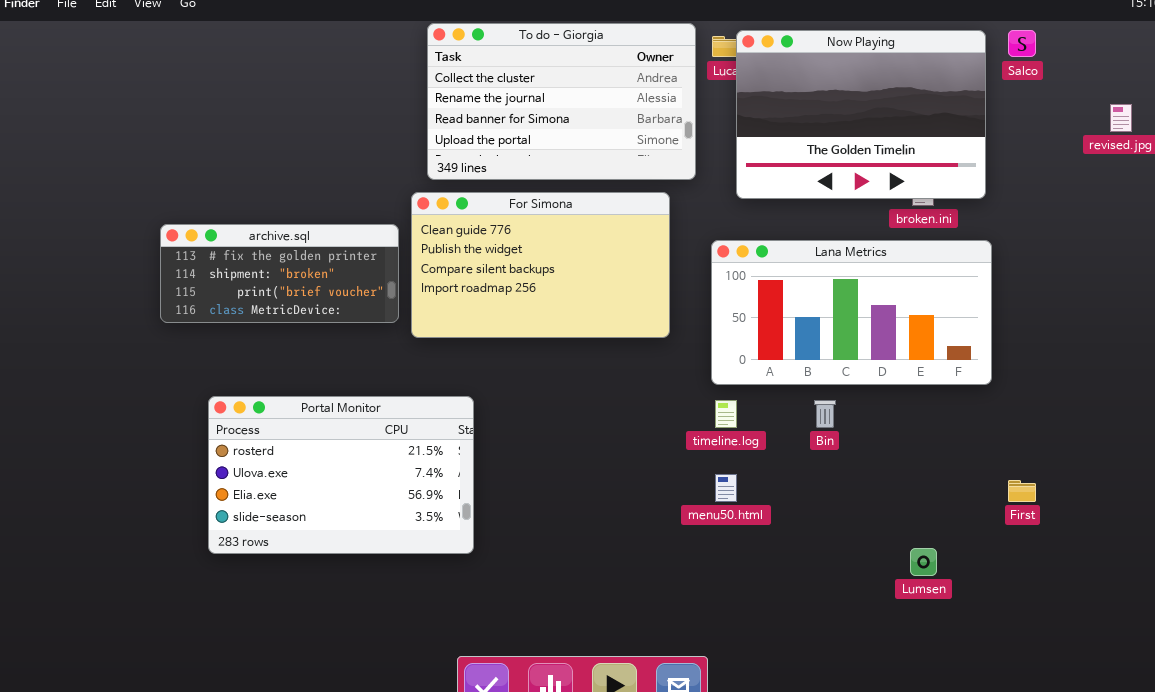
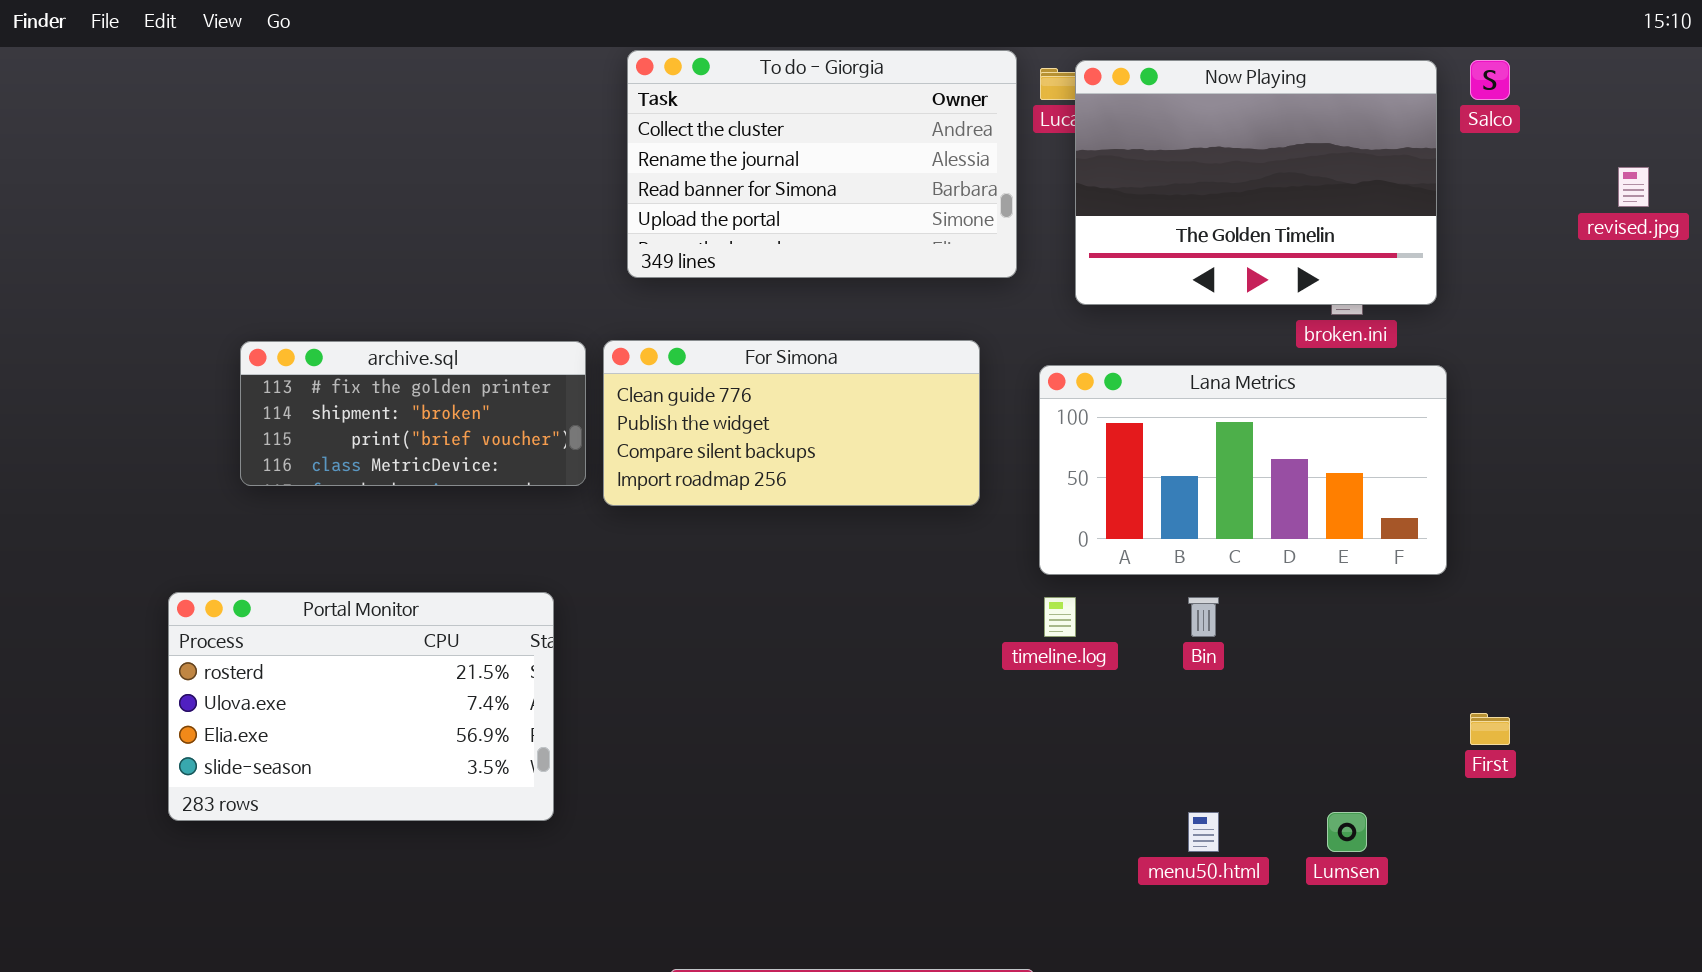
For Simona: [411,192,670,338] -> [603,340,980,506], resized
Portal Monitor: [208,396,474,554] -> [168,592,554,821], moved
menu50.html: [715,474,737,502] -> [1188,812,1219,852], moved

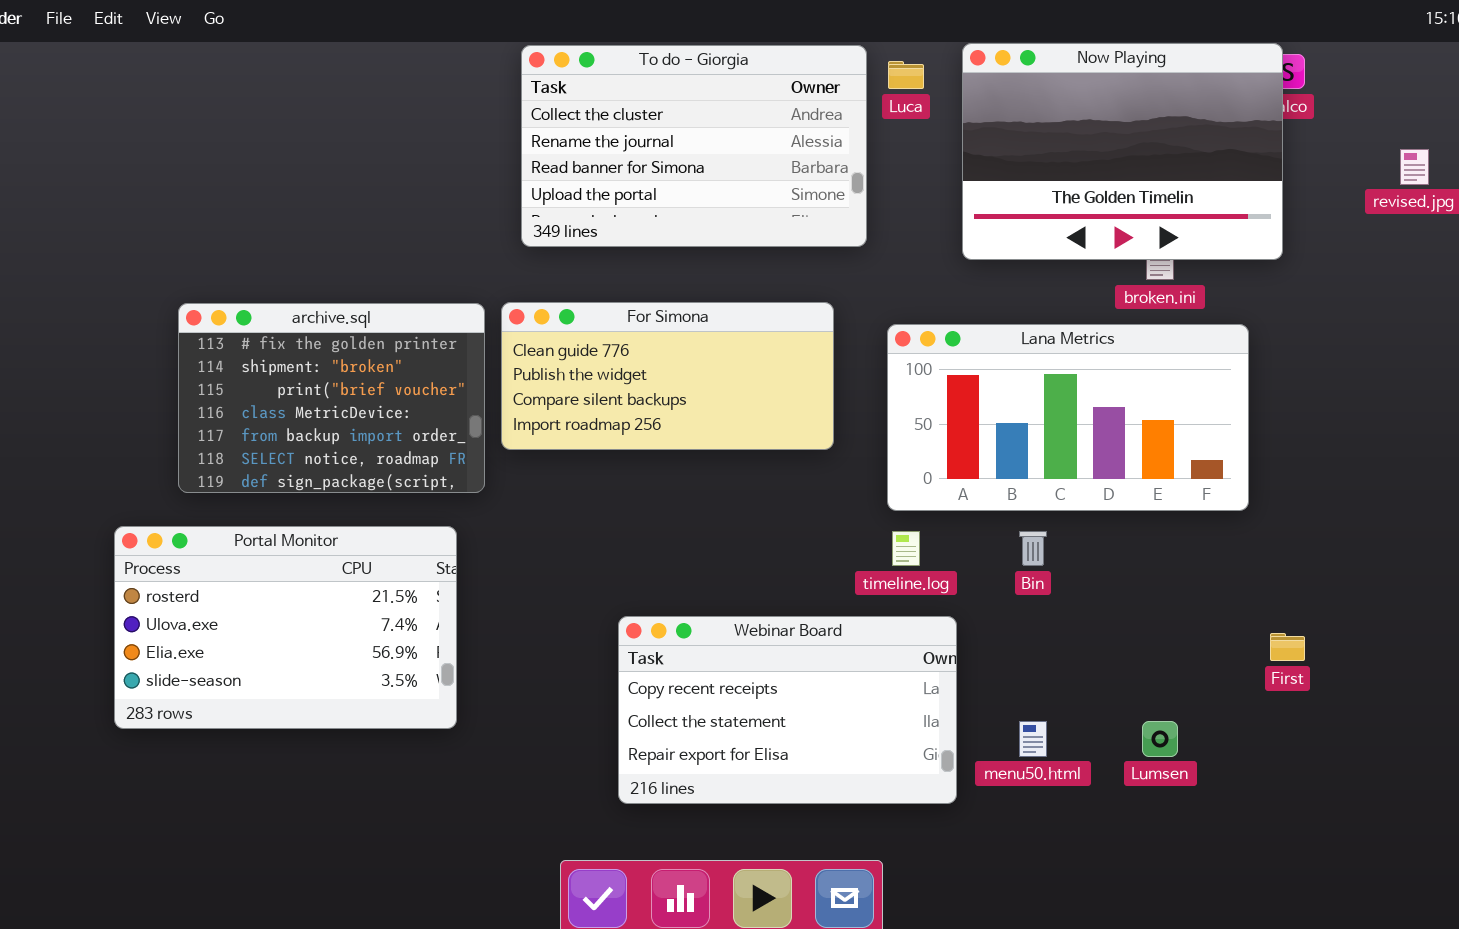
Now Playing: [1075,60,1437,305] -> [962,43,1283,260], moved
archive.sql: [240,341,586,486] -> [178,303,485,493], resized
Webinar Board: none -> [618,616,957,804], opened

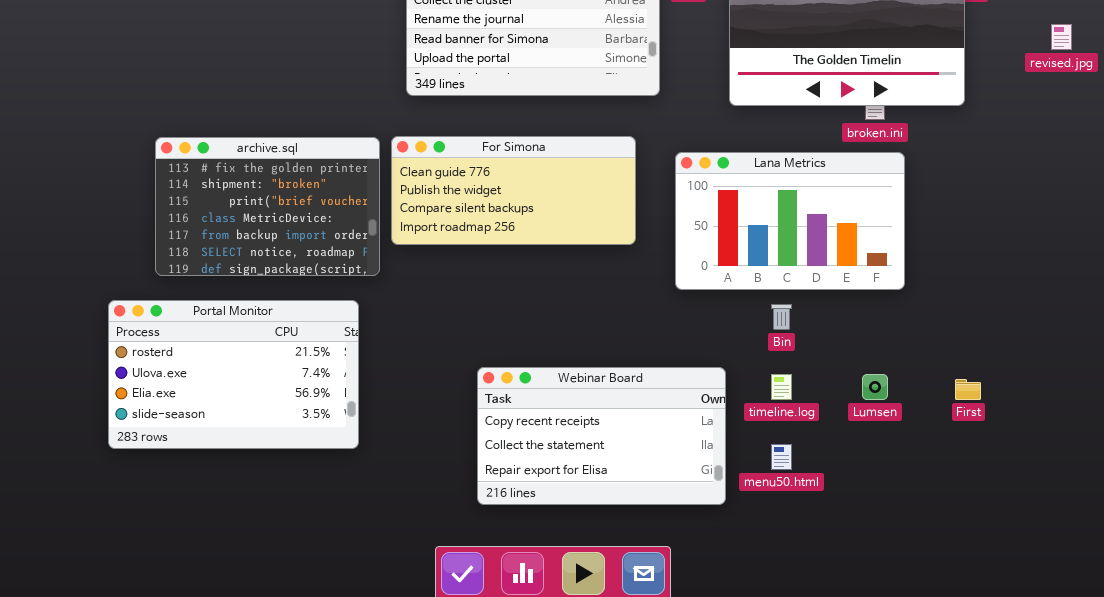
Lana Metrics: [887,324,1249,511] -> [675,152,905,290], resized
timeline.log: [892,531,920,566] -> [771,374,792,400], moved
Lumsen: [1142,721,1178,757] -> [862,374,888,400], moved

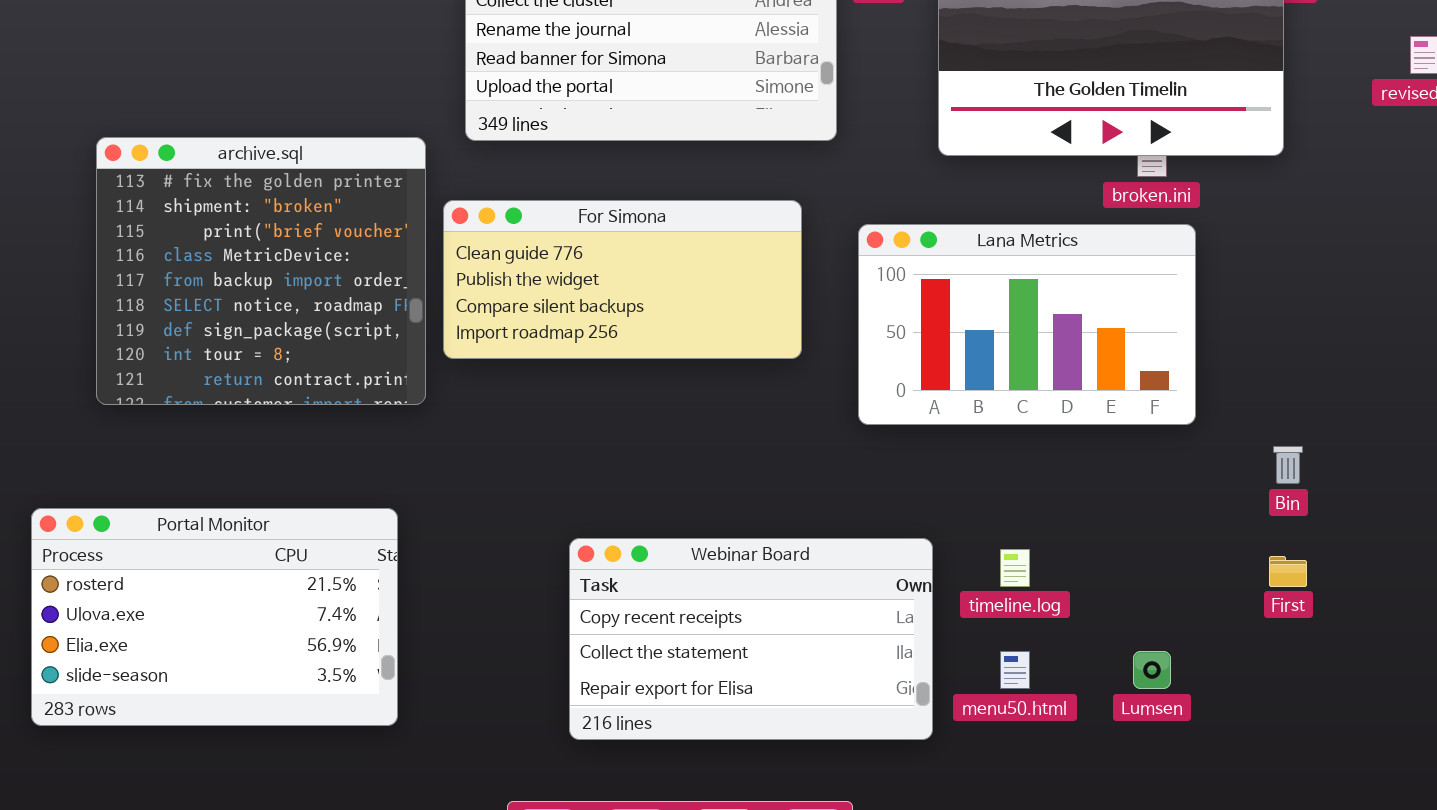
archive.sql: [155,137,380,276] -> [96,137,426,405], resized
Portal Monitor: [108,300,359,449] -> [31,508,398,726], moved
Bin: [771,304,792,330] -> [1273,446,1303,484], moved
Lumsen: [862,374,888,400] -> [1133,651,1171,689], moved

